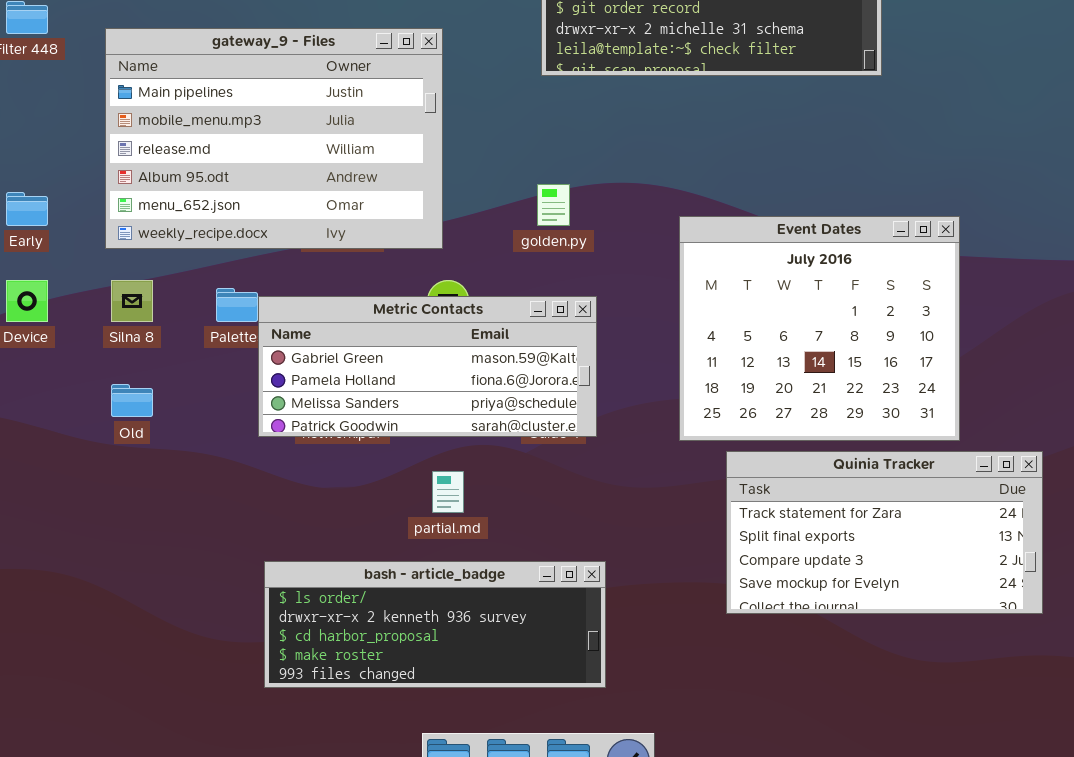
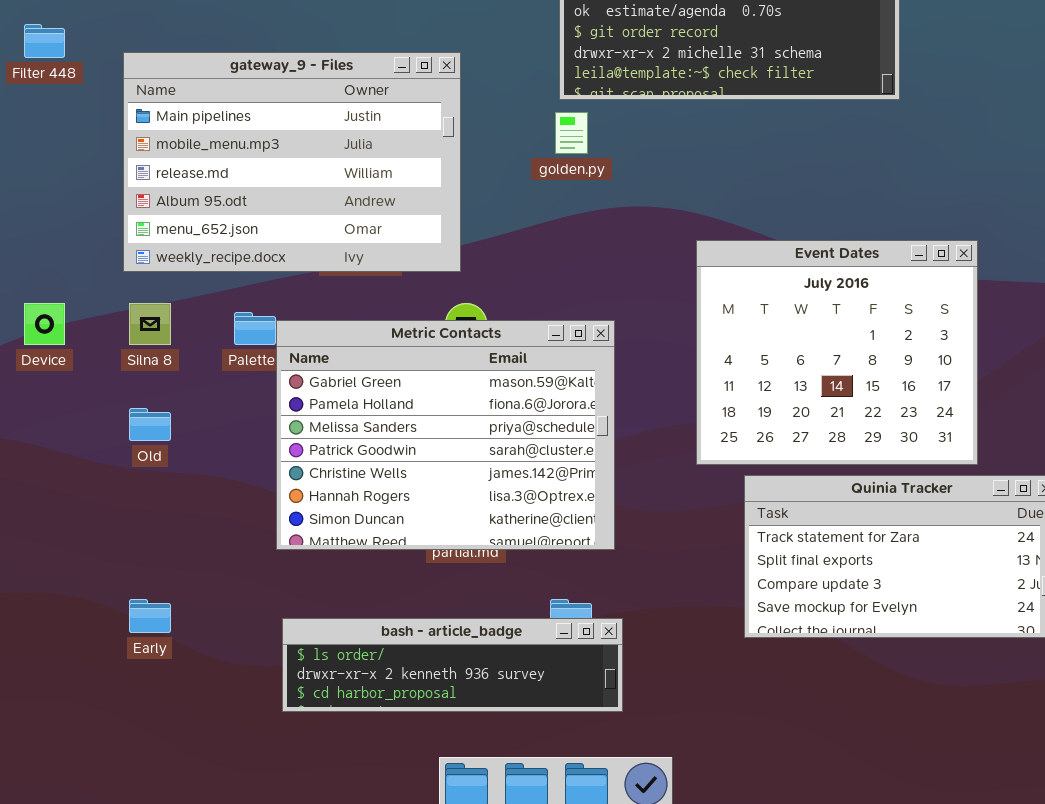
golden.py: [537,184,570,226] -> [555,112,588,154], moved
Early: [6,192,48,226] -> [129,599,171,633], moved
Metric Contacts: [258,296,597,437] -> [276,320,615,550], resized
bash - article_badge: [264,561,606,688] -> [282,618,623,712], resized

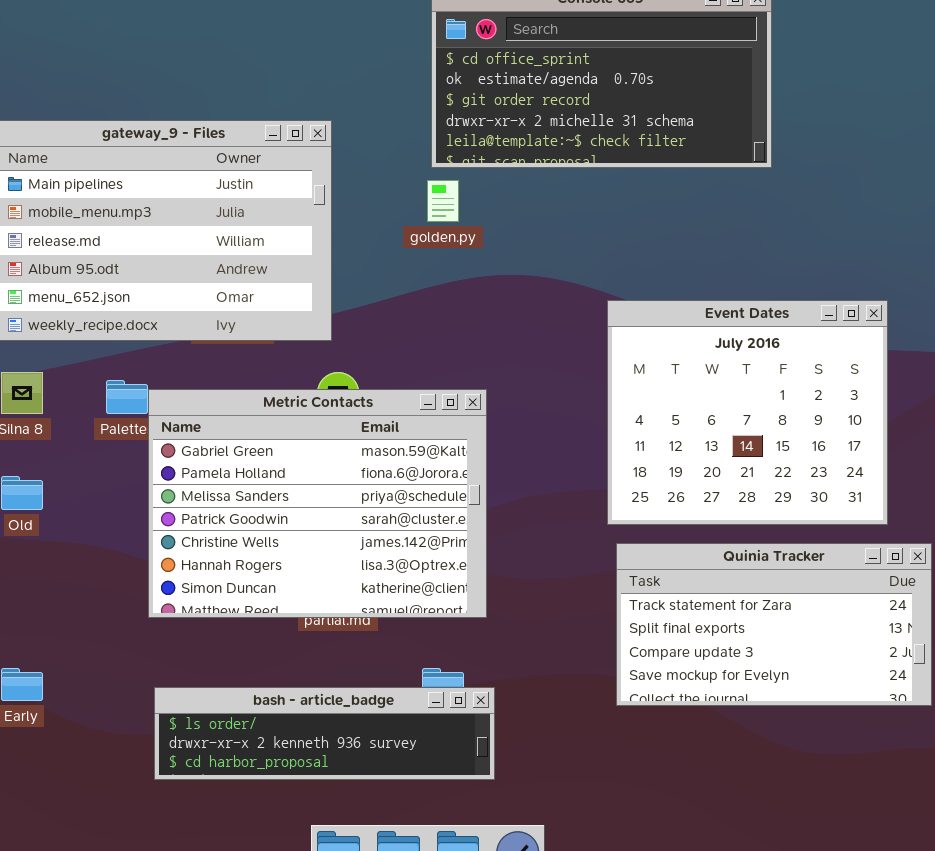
Event Dates: [696,240,978,465] -> [607,300,888,525], moved

